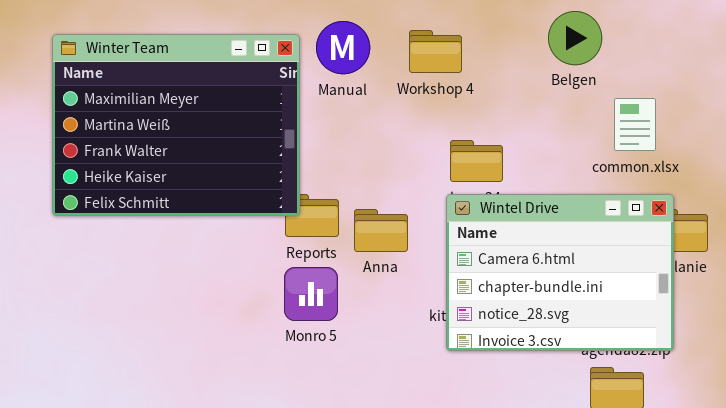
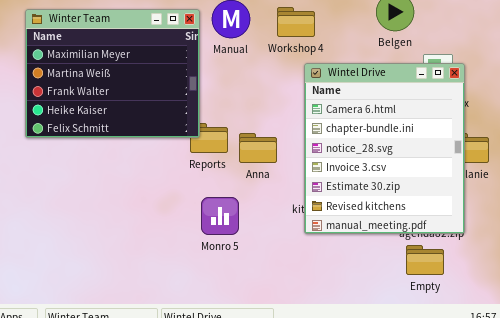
Wintel Drive: [446,194,674,351] -> [304,63,465,234], resized
Monro 5: [284,267,338,321] -> [201,197,239,235], moved

